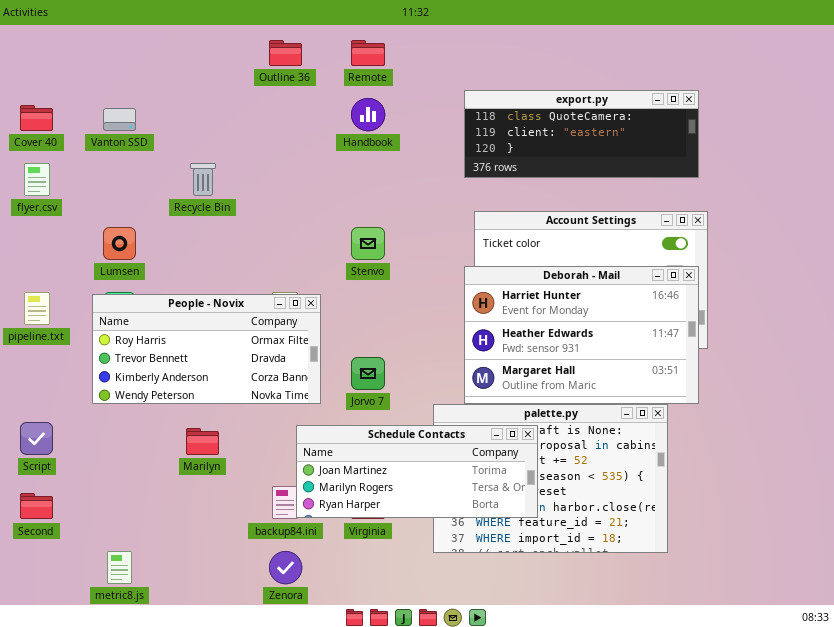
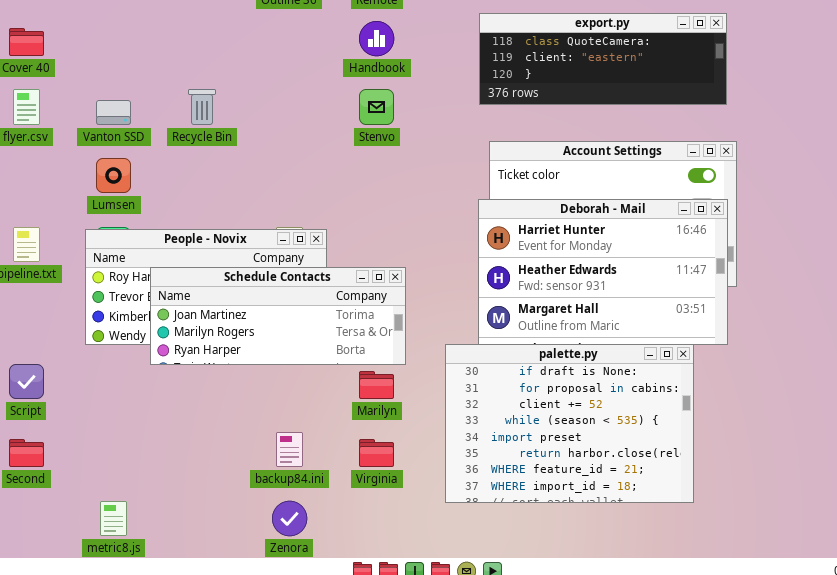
Vanton SSD: [103,108,136,131] -> [96,100,131,125], moved
Stenvo: [351,227,385,260] -> [359,89,394,125], moved
Schedule Contacts: [296,425,538,518] -> [150,267,406,365], moved
Marilyn: [186,428,219,455] -> [359,371,394,399], moved

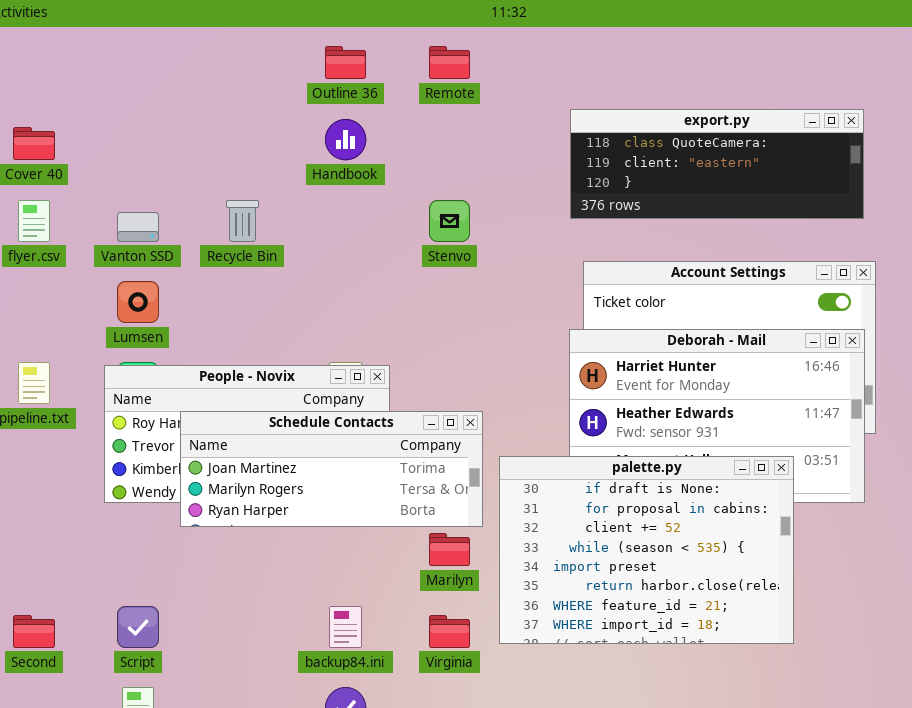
Handbook: [359,21,394,56] -> [325,119,366,160], moved
palette.py: [445,344,694,503] -> [499,456,794,644], moved
Script: [9,364,44,399] -> [117,606,159,648], moved

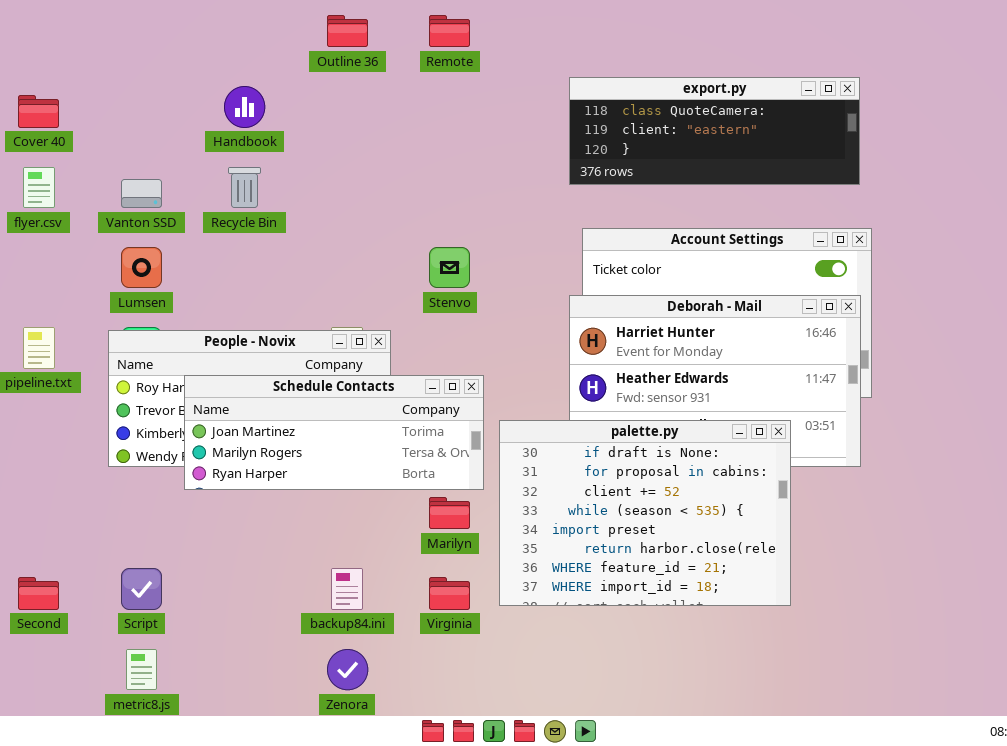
Handbook: [325,119,366,160] -> [224,86,265,128], moved
Stenvo: [429,200,470,242] -> [429,247,470,288], moved

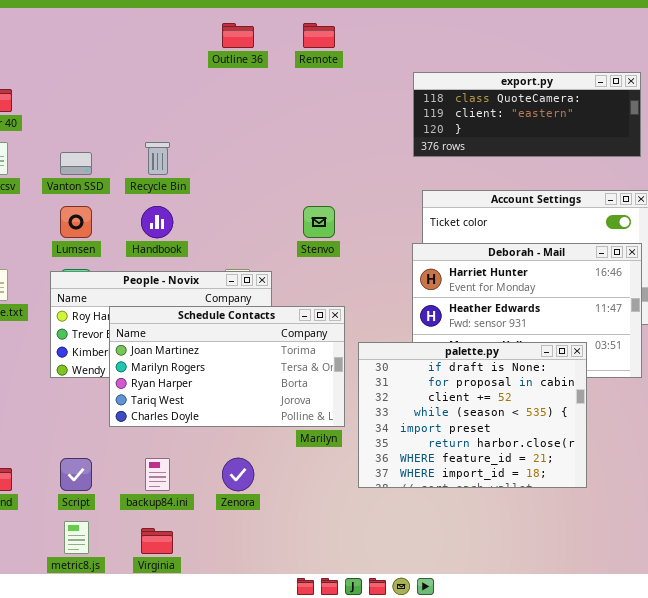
Handbook: [224,86,265,128] -> [141,206,173,238], moved
Schedule Contacts: [184,375,484,490] -> [109,306,345,427], resized
backup84.ini: [331,568,363,610] -> [145,458,170,491], moved
Virginia: [429,577,470,610] -> [141,528,173,554], moved
Zenora: [327,649,368,690] -> [222,458,254,491], moved

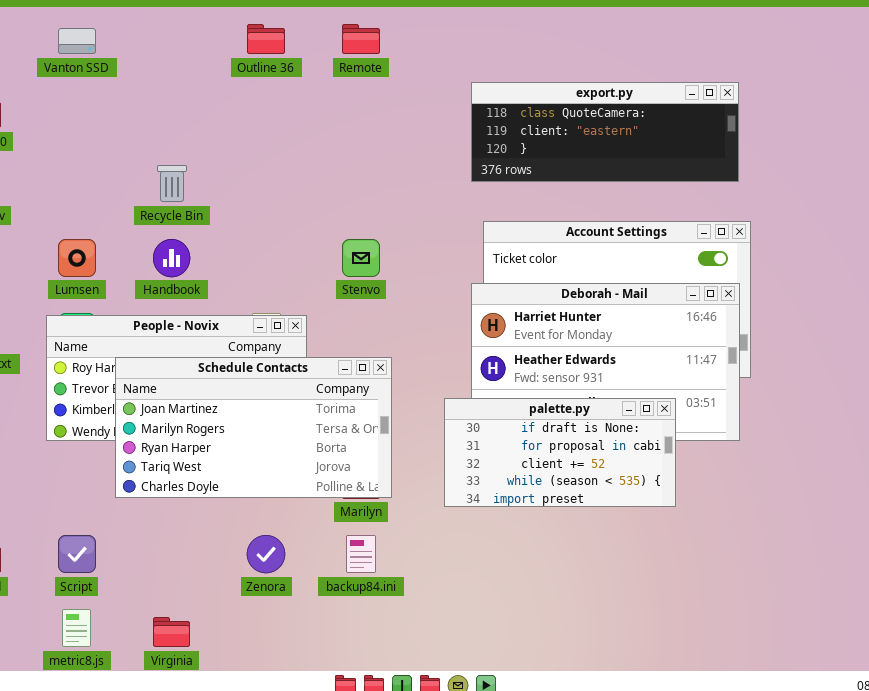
Vanton SSD: [60,152,92,175] -> [58,28,96,54], moved
palette.py: [358,342,587,488] -> [444,398,676,507], resized
backup84.ini: [145,458,170,491] -> [346,535,376,573], moved

